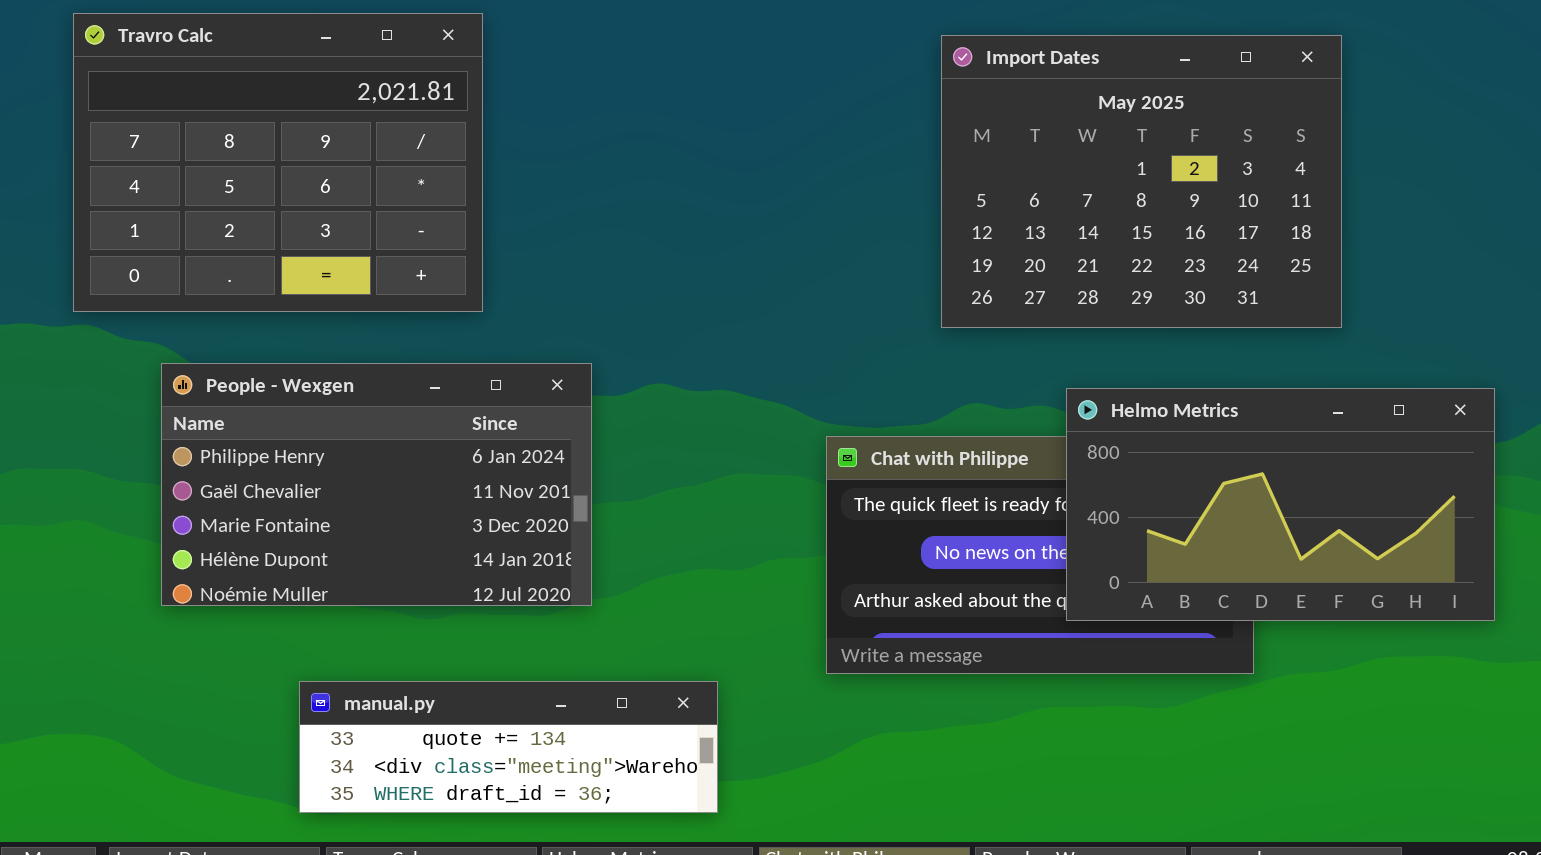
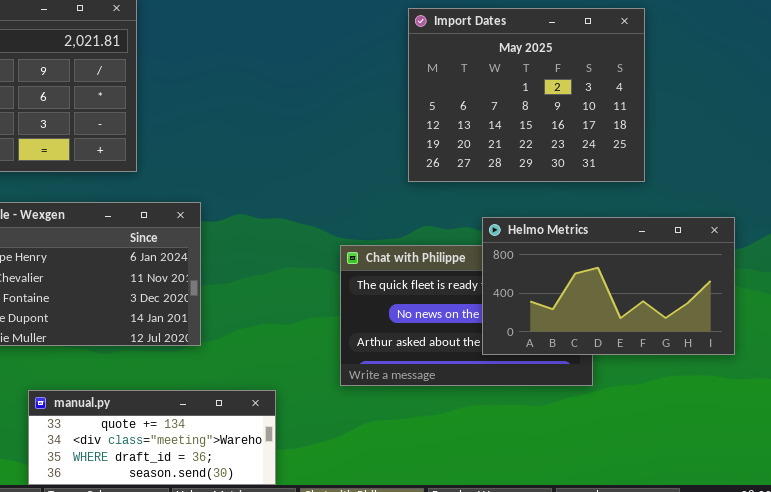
manual.py: [299,681,718,813] -> [28,390,276,485], resized

